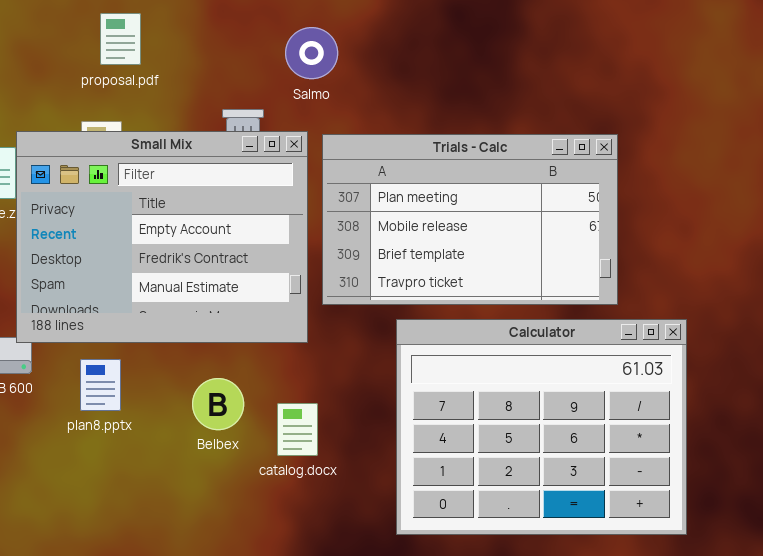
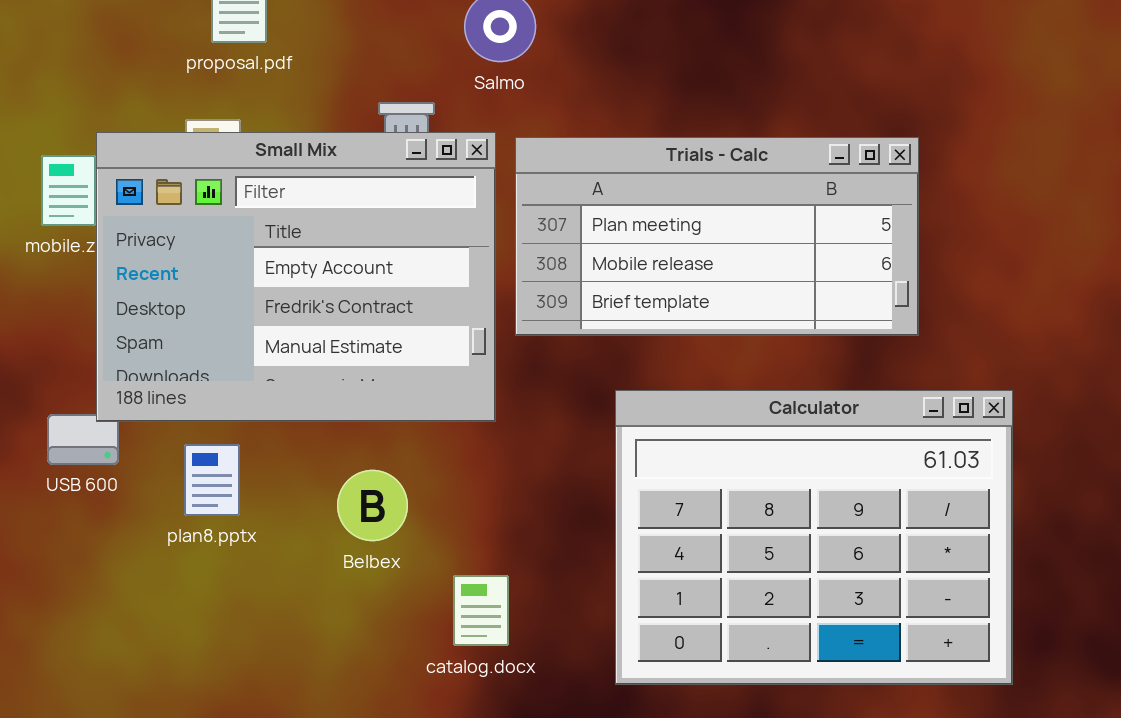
Trials - Calc: [322,134,618,305] -> [515,137,919,336], resized
catalog.docx: [277,403,318,456] -> [453,575,509,646], moved

